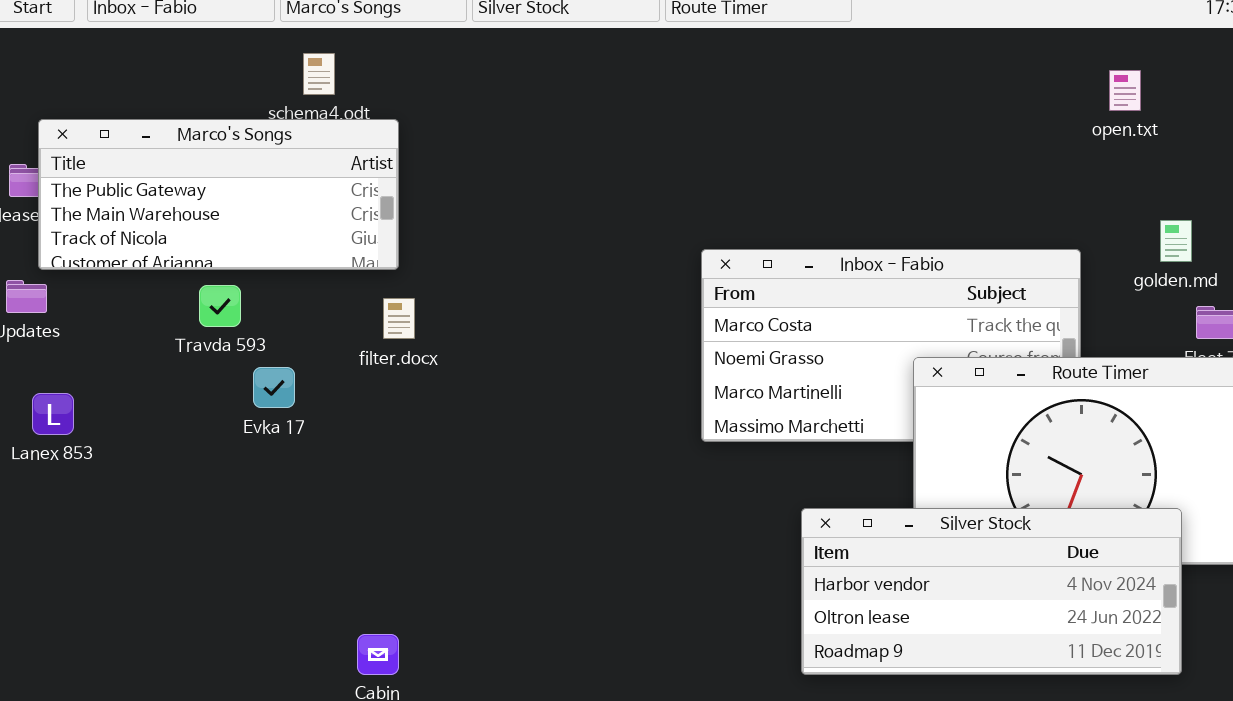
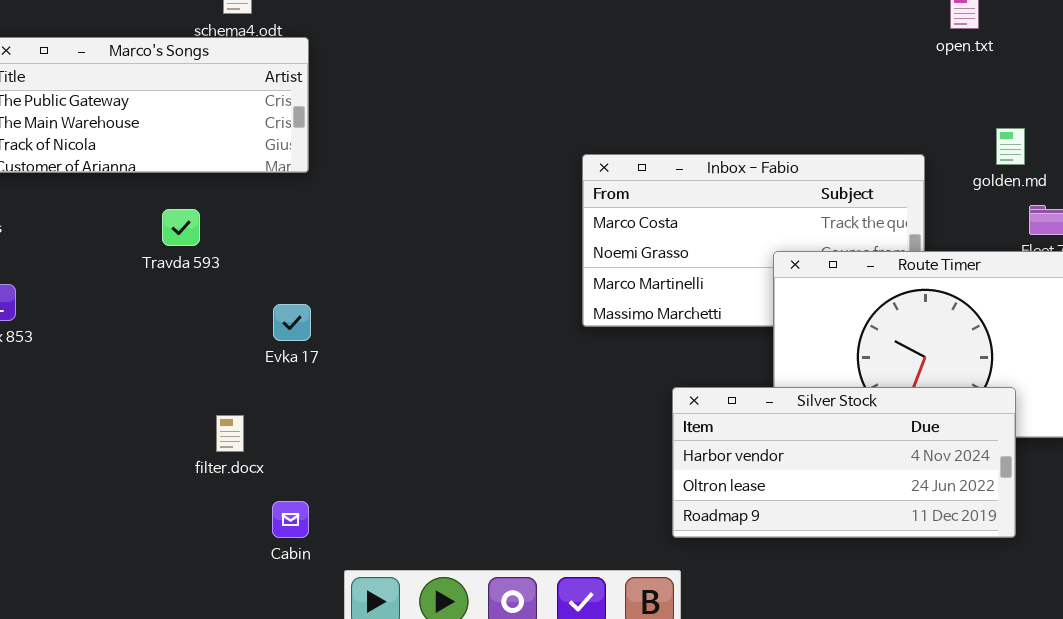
Travda 593: [199,285,241,327] -> [162,209,200,246], moved
filter.docx: [383,298,415,339] -> [216,415,244,452], moved
Evka 17: [253,367,295,408] -> [273,304,311,341], moved

